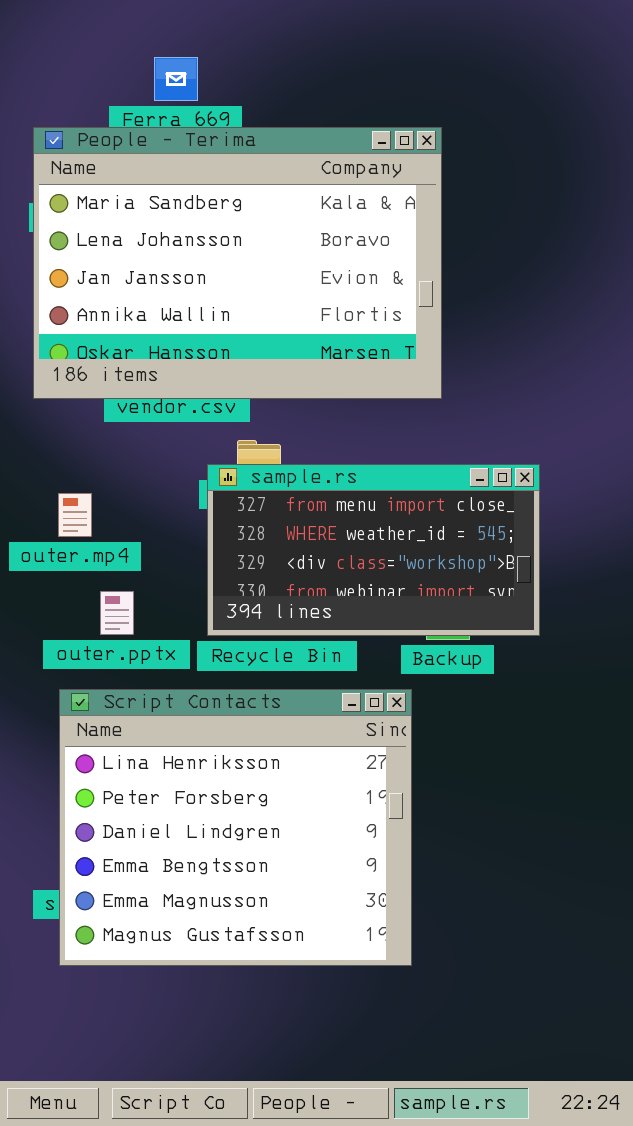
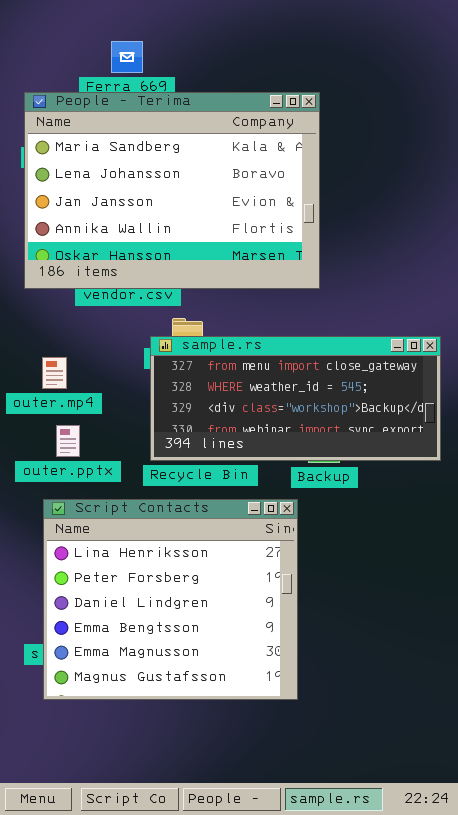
sample.rs: [207,464,540,636] -> [150,336,441,461], resized
outer.pptx: [100,591,134,635] -> [56,425,80,457], moved

